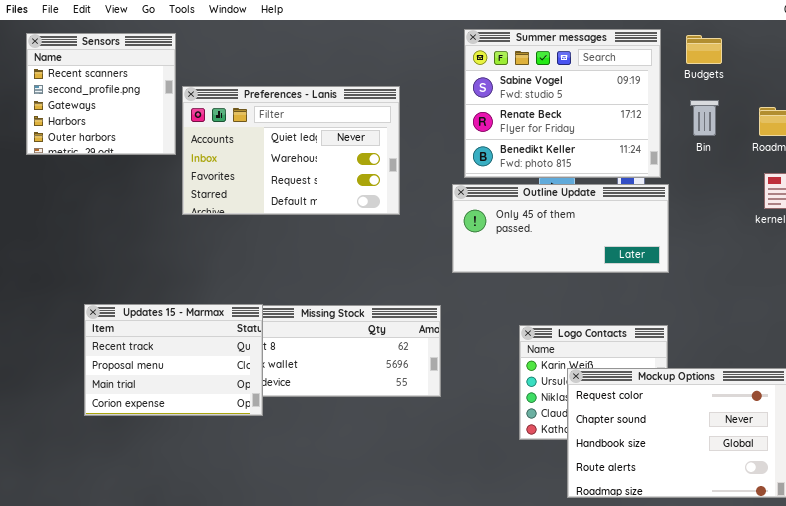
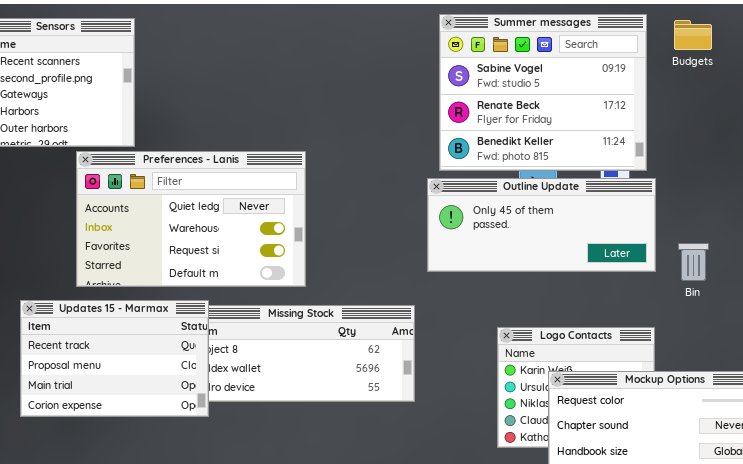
Preferences - Lanis: [182,86,400,215] -> [76,151,306,287], moved
Bin: [690,100,719,136] -> [678,243,709,281], moved
Updates 15 - Marmax: [84,304,263,416] -> [20,300,209,417], moved

